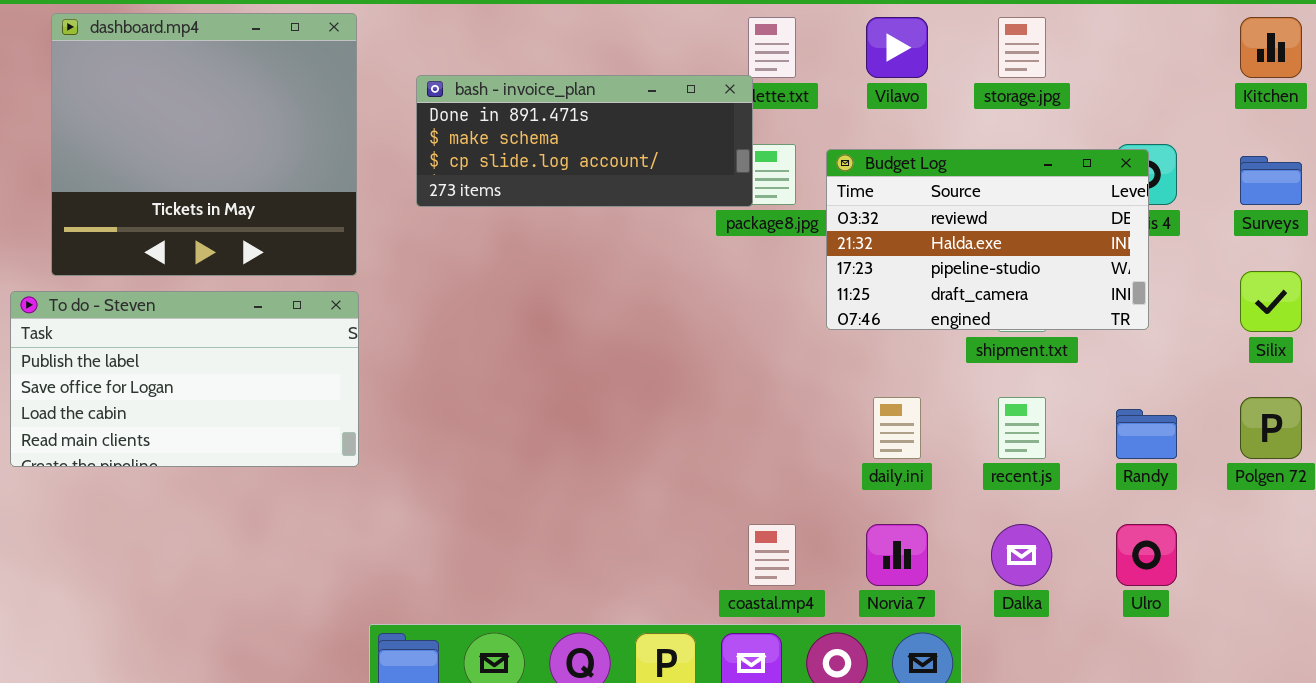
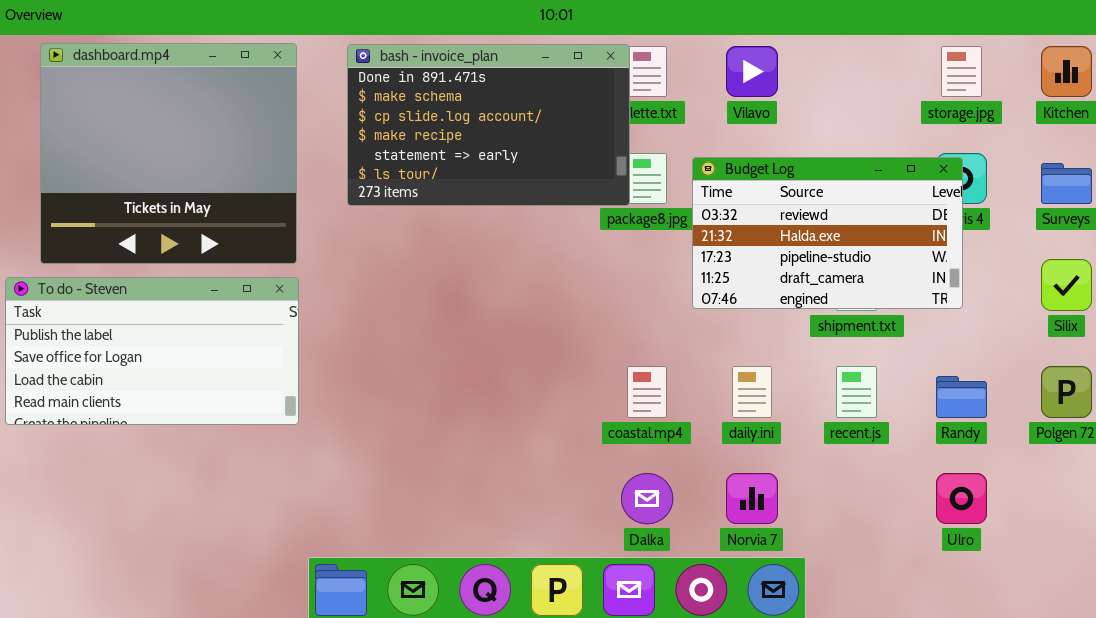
storage.jpg: [998,17,1046,78] -> [941,46,982,97], moved
bash - invoice_plan: [416,75,753,207] -> [347,44,630,206], resized
coastal.mp4: [748,524,796,586] -> [627,366,667,418], moved
Dalka: [991,524,1052,586] -> [621,473,673,524], moved

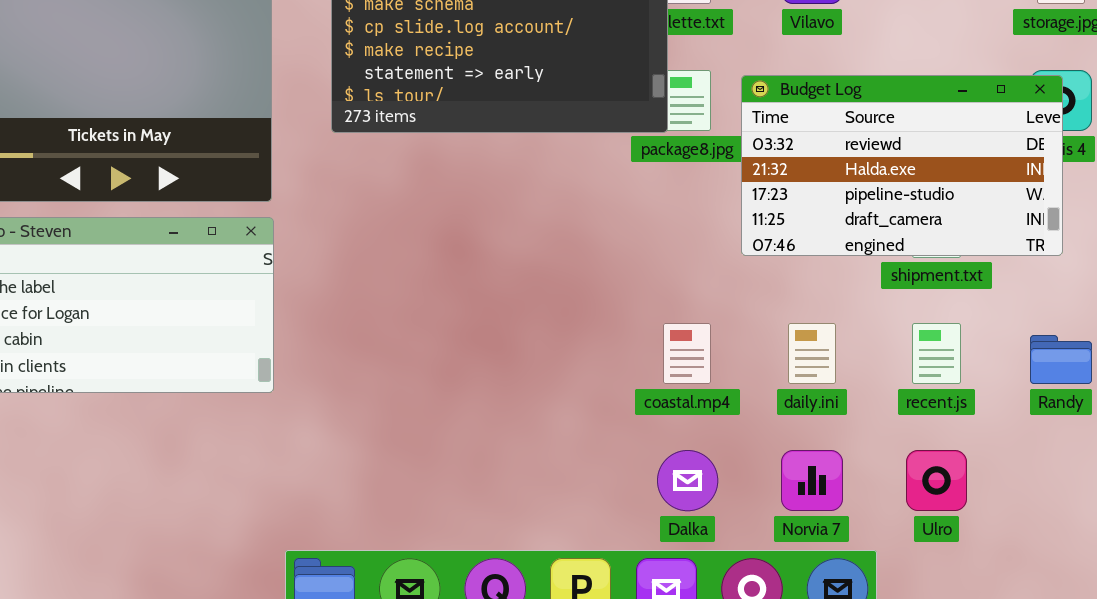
Ulro: [936,473,987,524] -> [906,450,967,511], moved

